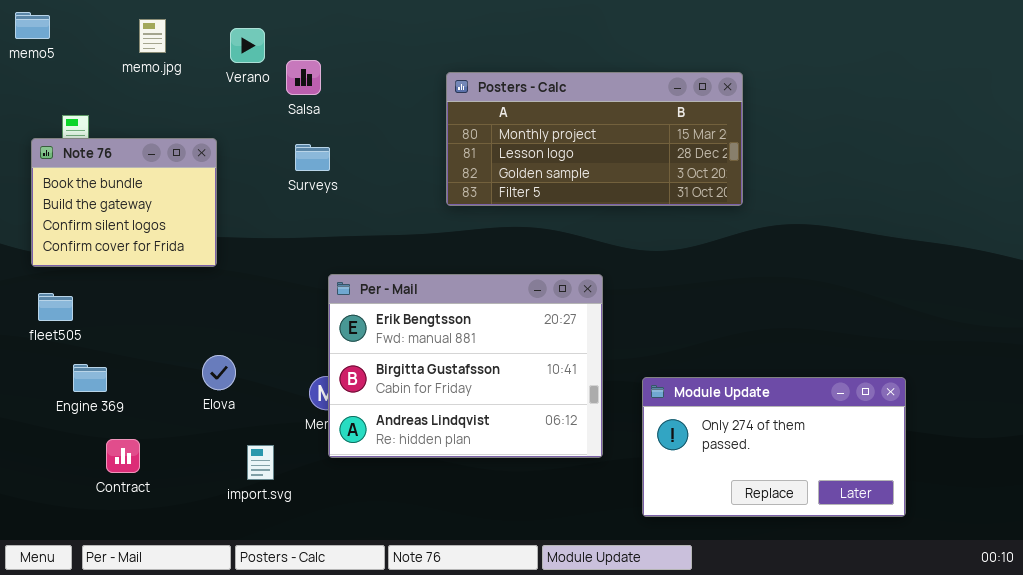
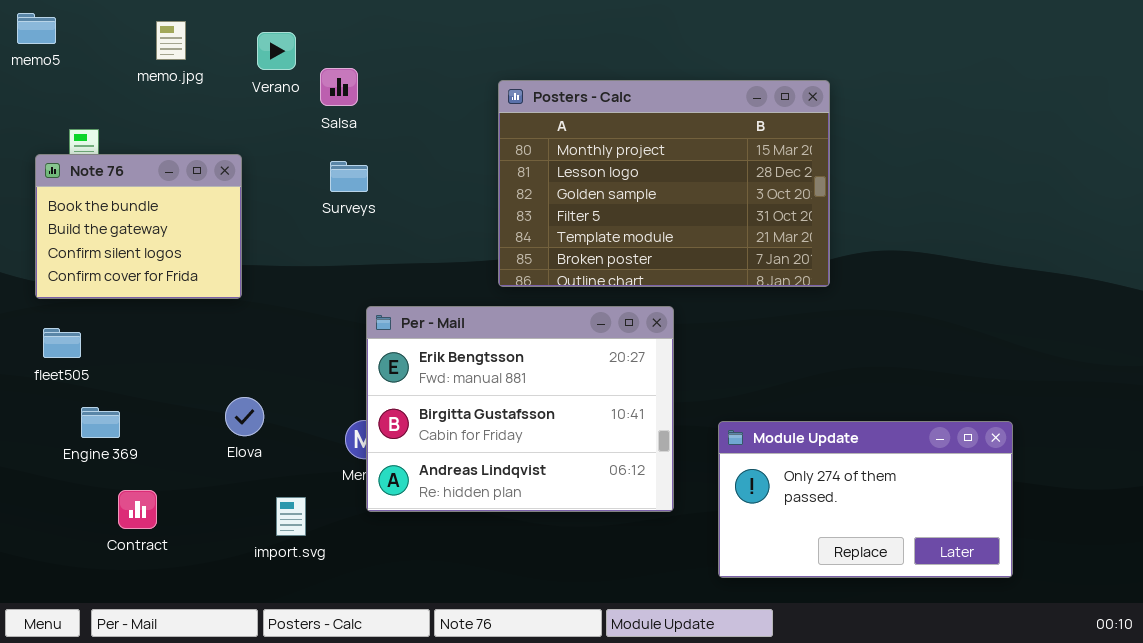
Posters - Calc: [446,72,743,206] -> [498,80,830,287], resized

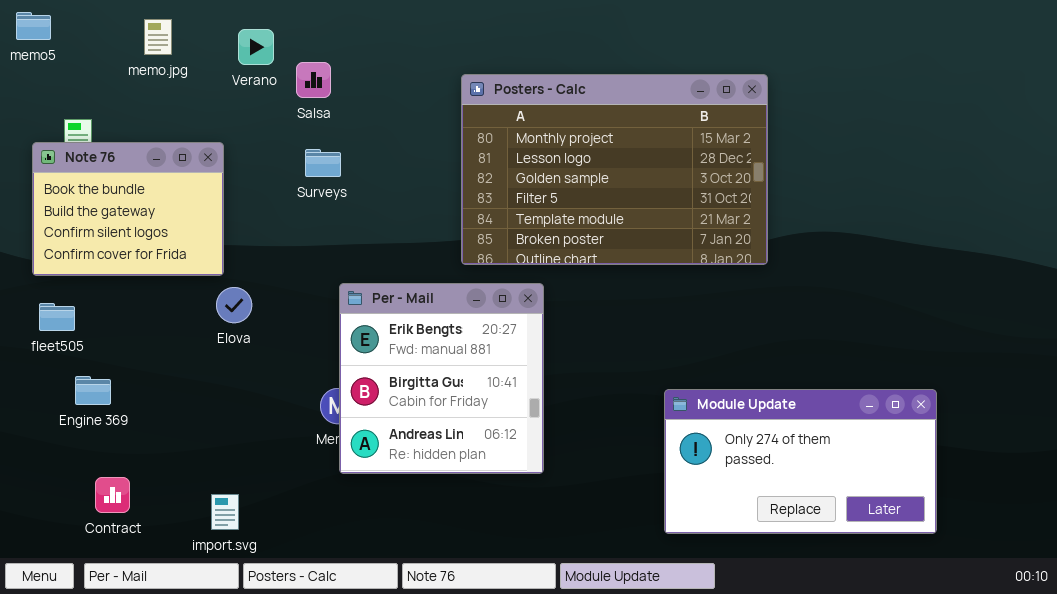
Per - Mail: [366,306,674,512] -> [339,283,544,474], resized
Elova: [225,397,264,436] -> [216,287,252,323], moved
Contract: [118,490,157,529] -> [95,477,130,513], moved
import.svg: [276,497,306,536] -> [211,494,239,530], moved

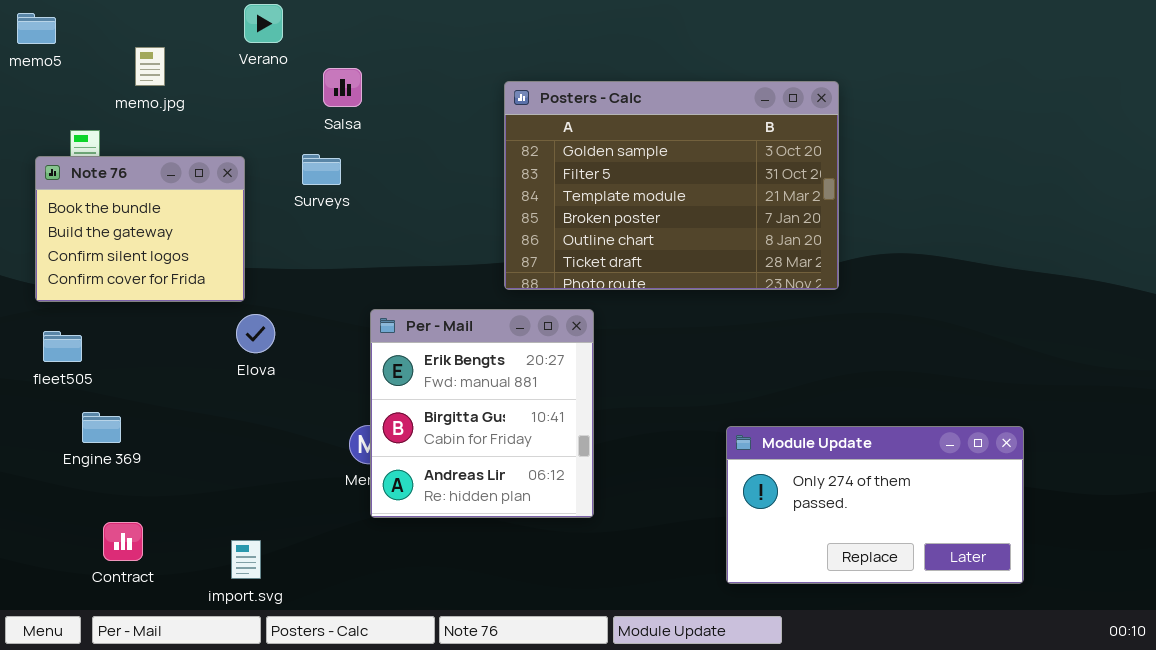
memo.jpg: [144,19,172,55] -> [135,47,165,86], moved
Verano: [238,29,274,65] -> [244,4,283,43], moved
Posters - Calc: [461,74,768,265] -> [504,81,839,290], scrolled down 2 rows
Surveys: [305,149,341,177] -> [302,154,341,185], moved

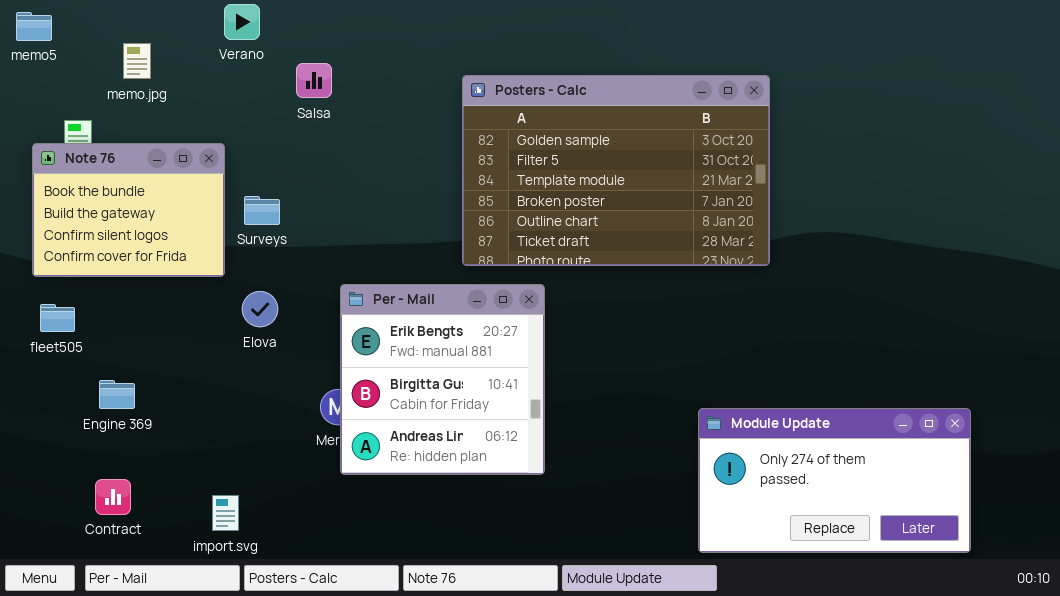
Surveys: [302,154,341,185] -> [244,196,280,225], moved
Elova: [236,314,275,353] -> [242,291,278,327], moved
Engine 369: [82,412,121,443] -> [99,380,135,409], moved
Module Update: [726,426,1024,584] -> [698,408,971,553], moved

